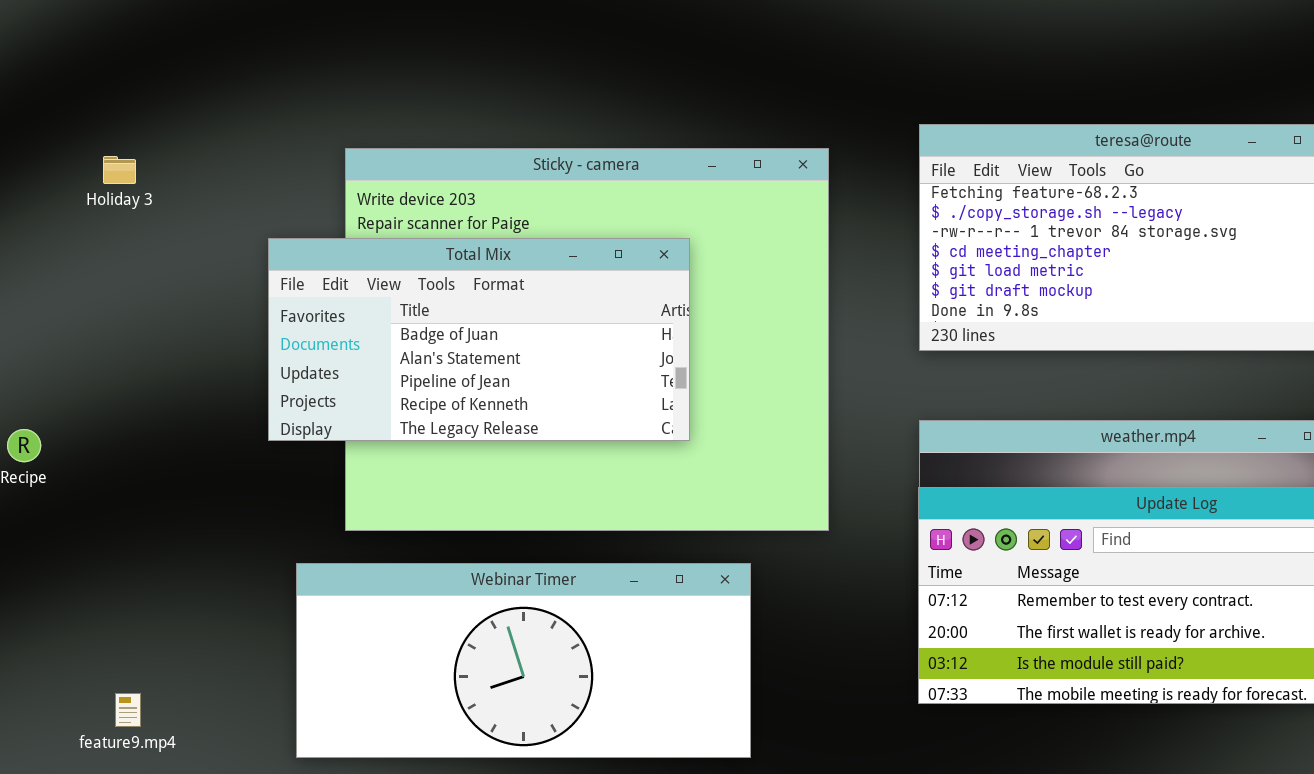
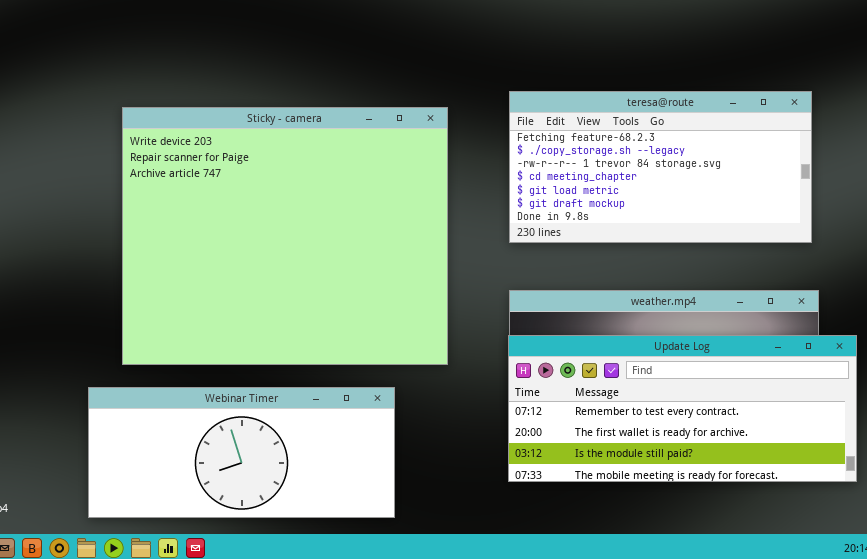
Total Mix: [268,238,690,441] -> none, closed

